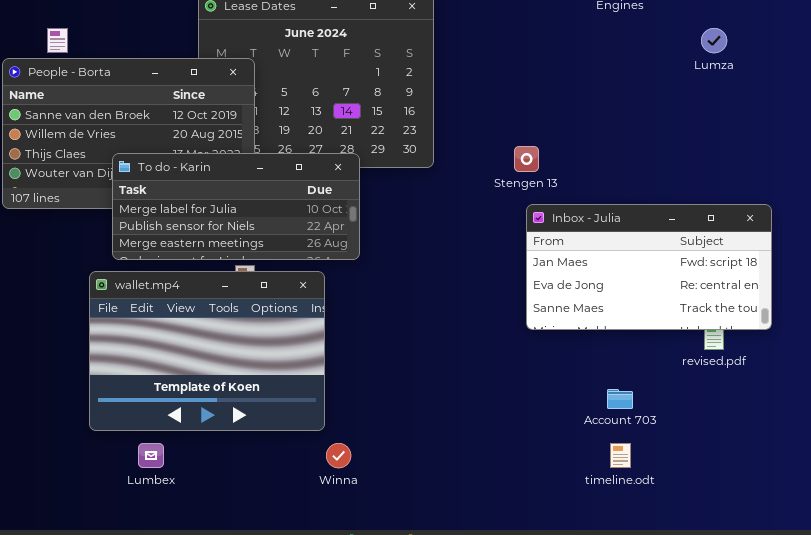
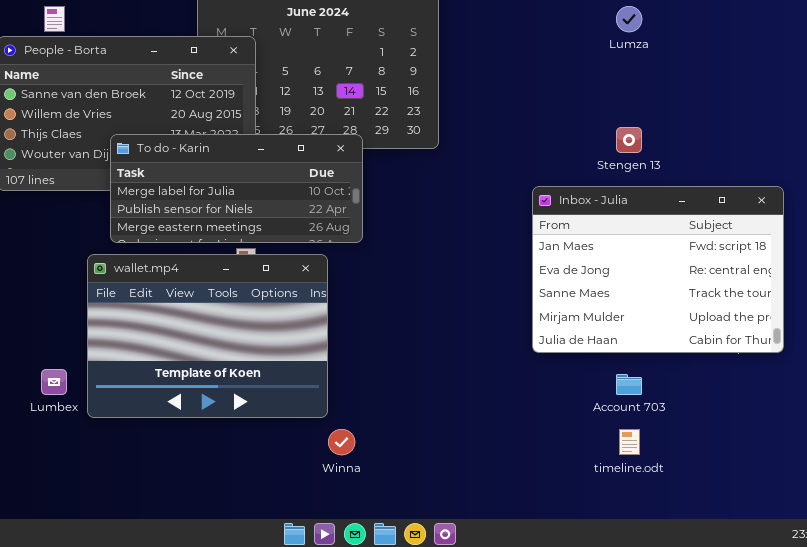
Lumza: [701,28,727,53] -> [616,6,642,32], moved
Stengen 13: [514,146,539,172] -> [616,127,642,153], moved
Inbox - Julia: [526,204,772,330] -> [532,186,784,353], resized
Lumbex: [138,443,164,468] -> [41,369,67,395], moved

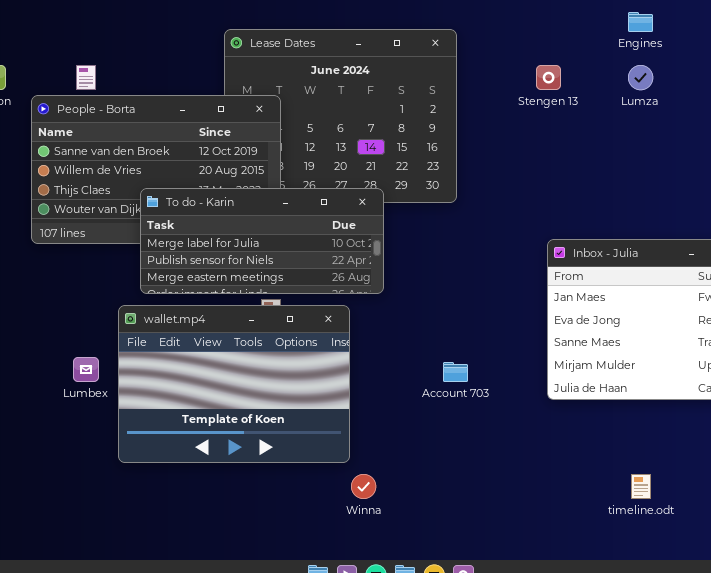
Stengen 13: [616,127,642,153] -> [536,65,561,90], moved
Lumbex: [41,369,67,395] -> [73,357,99,382], moved
Account 703: [616,374,642,395] -> [443,362,468,382], moved

